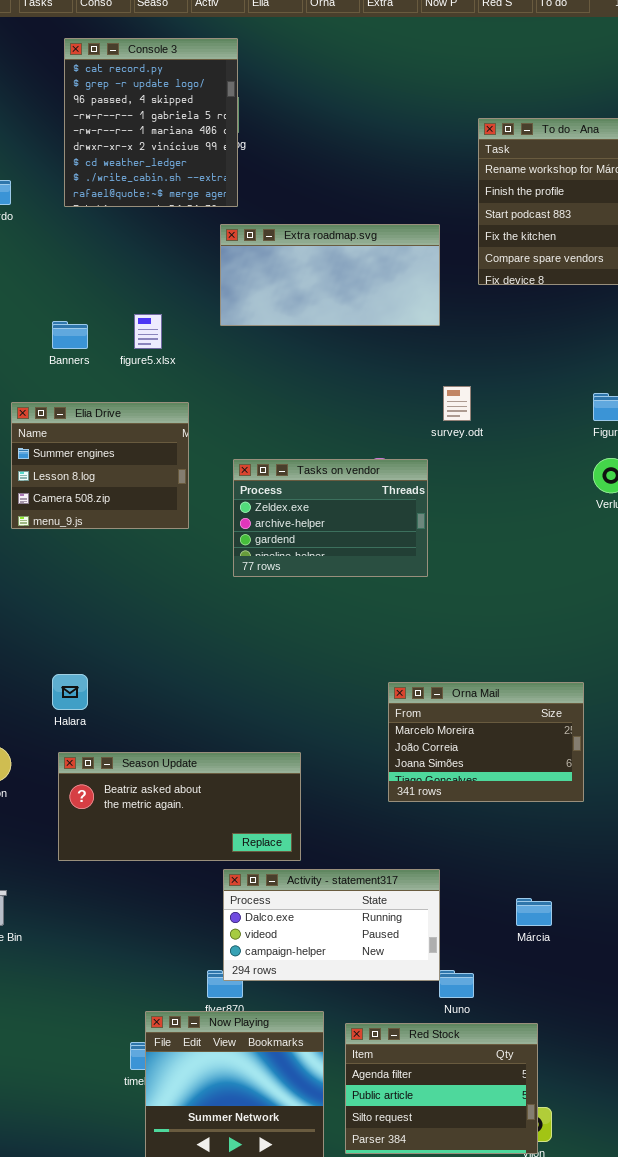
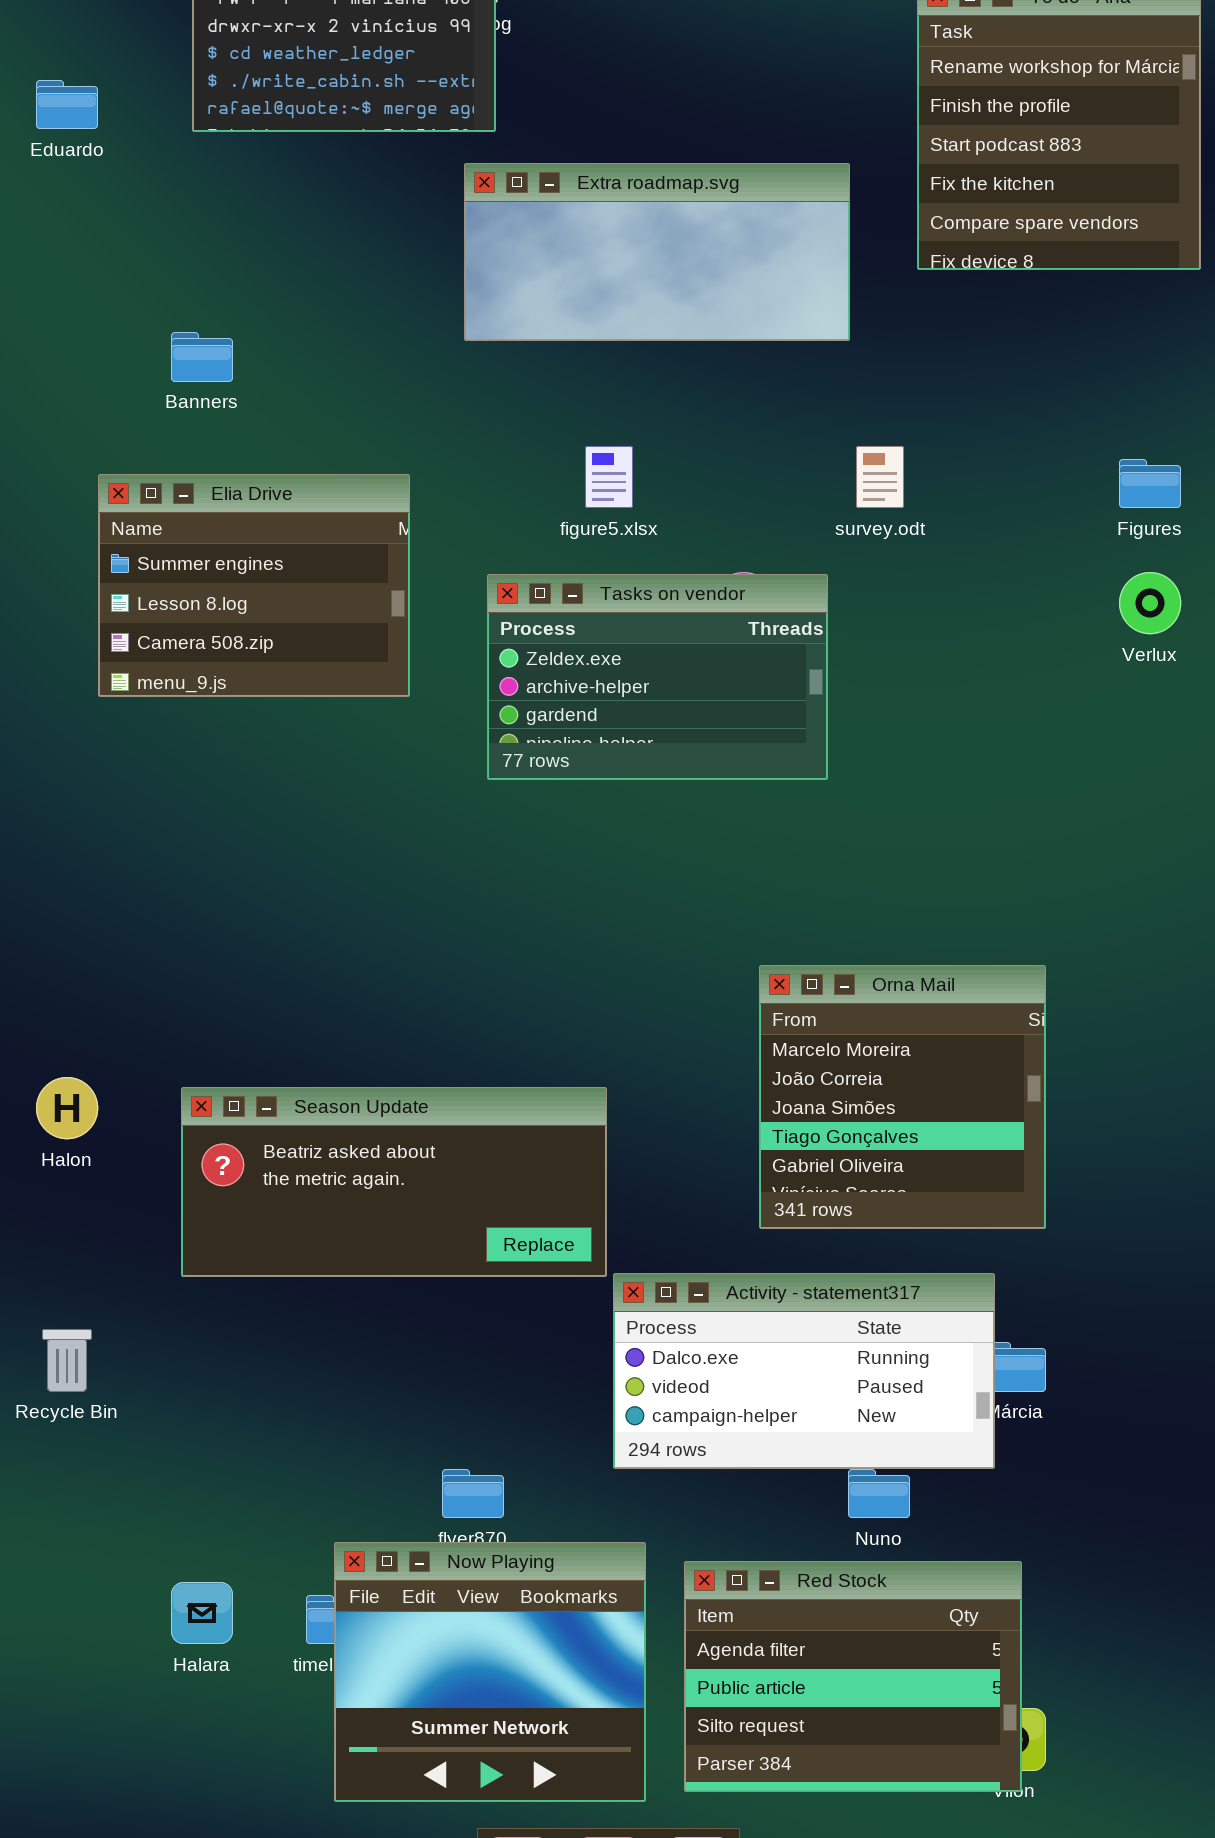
figure5.xlsx: [134,314,162,349] -> [585,446,633,508], moved
Halara: [52,674,88,710] -> [171,1582,233,1644], moved
Orna Mail: [388,682,584,802] -> [759,965,1046,1229], resized
Activity - statement317: [223,869,440,981] -> [613,1273,995,1469], moved

